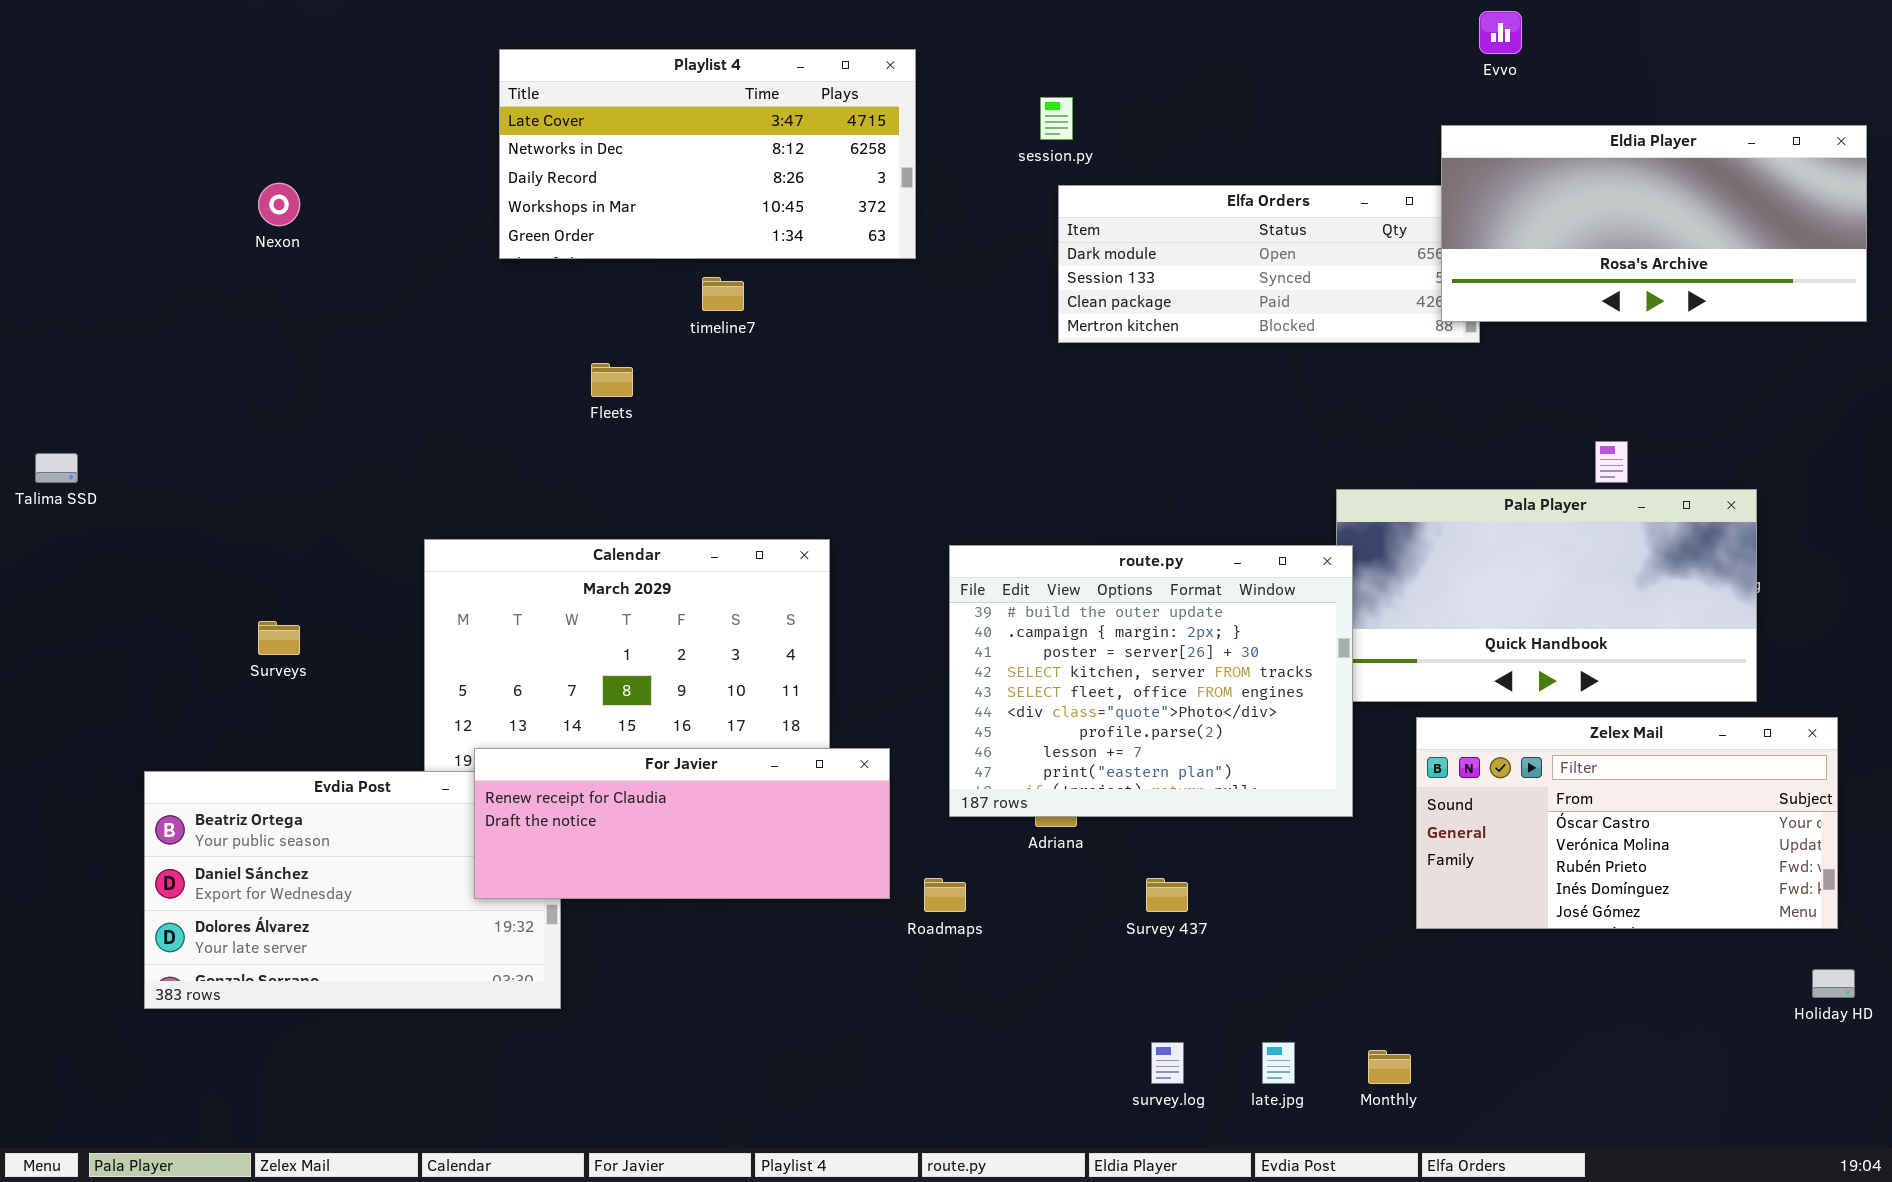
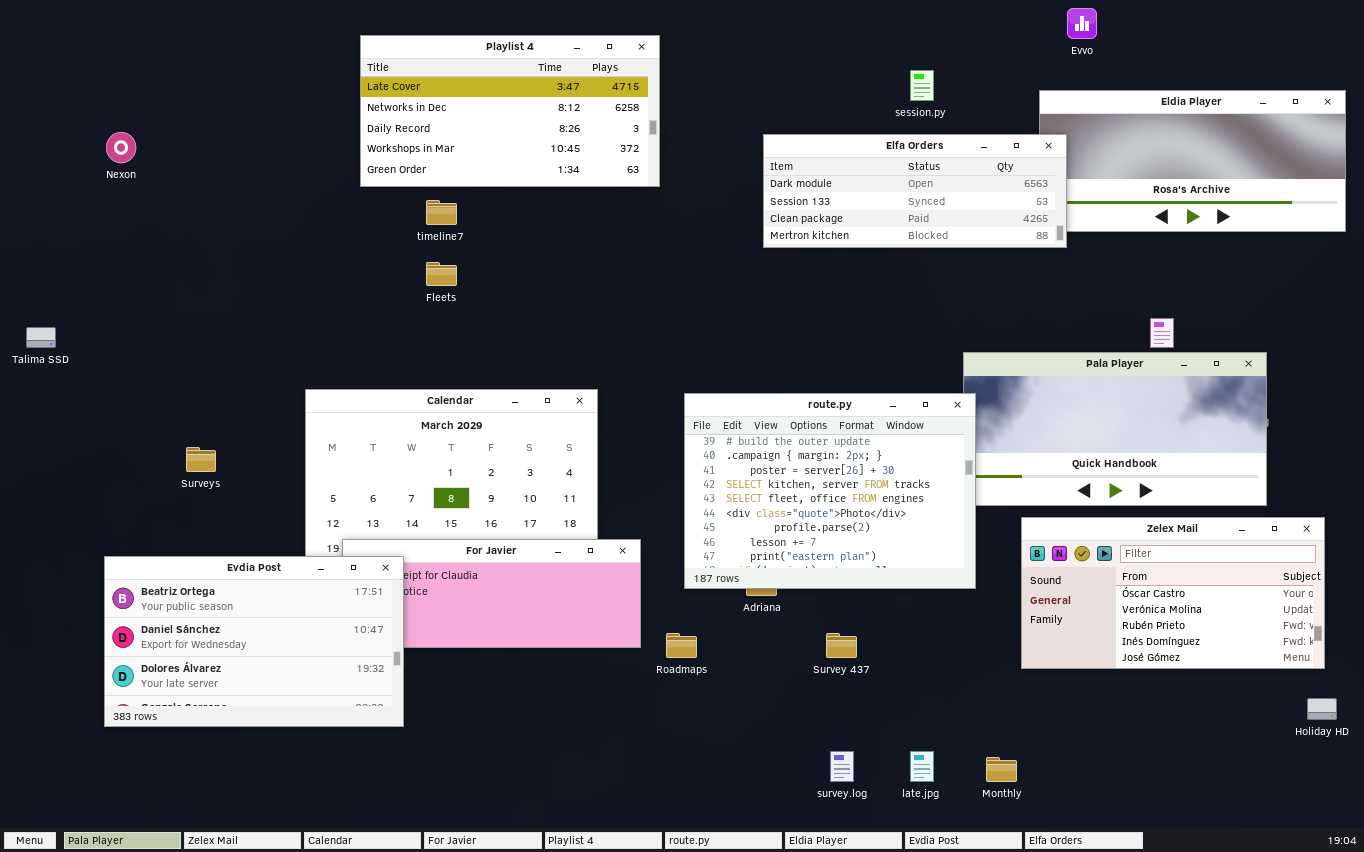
session.py: [1040,97,1073,140] -> [910,70,934,101], moved
Nexon: [258,183,300,226] -> [106,132,136,163], moved
Elfa Orders: [1058,185,1480,343] -> [763,134,1067,248], raised
timeline7: [702,277,744,311] -> [426,200,457,225], moved
Evdia Post: [144,771,561,1009] -> [104,556,404,727], raised

